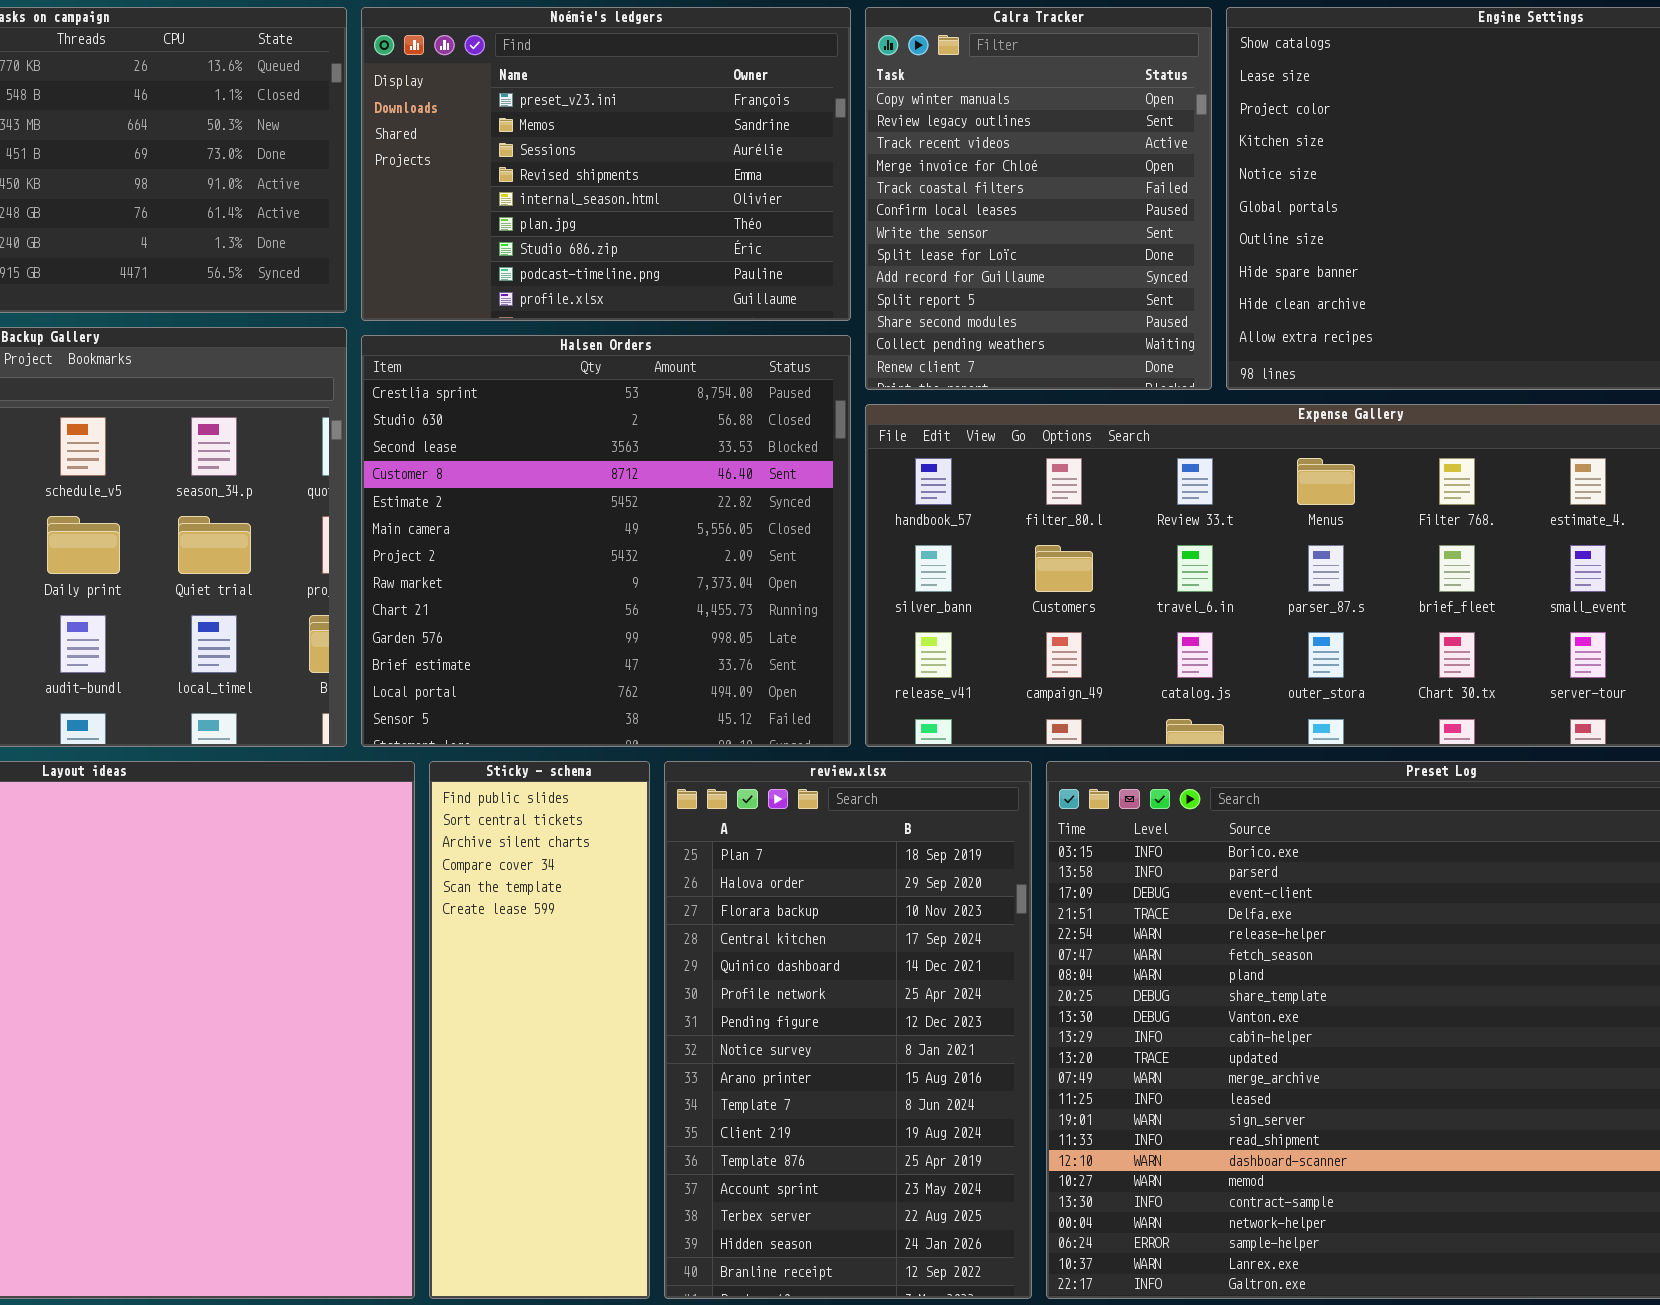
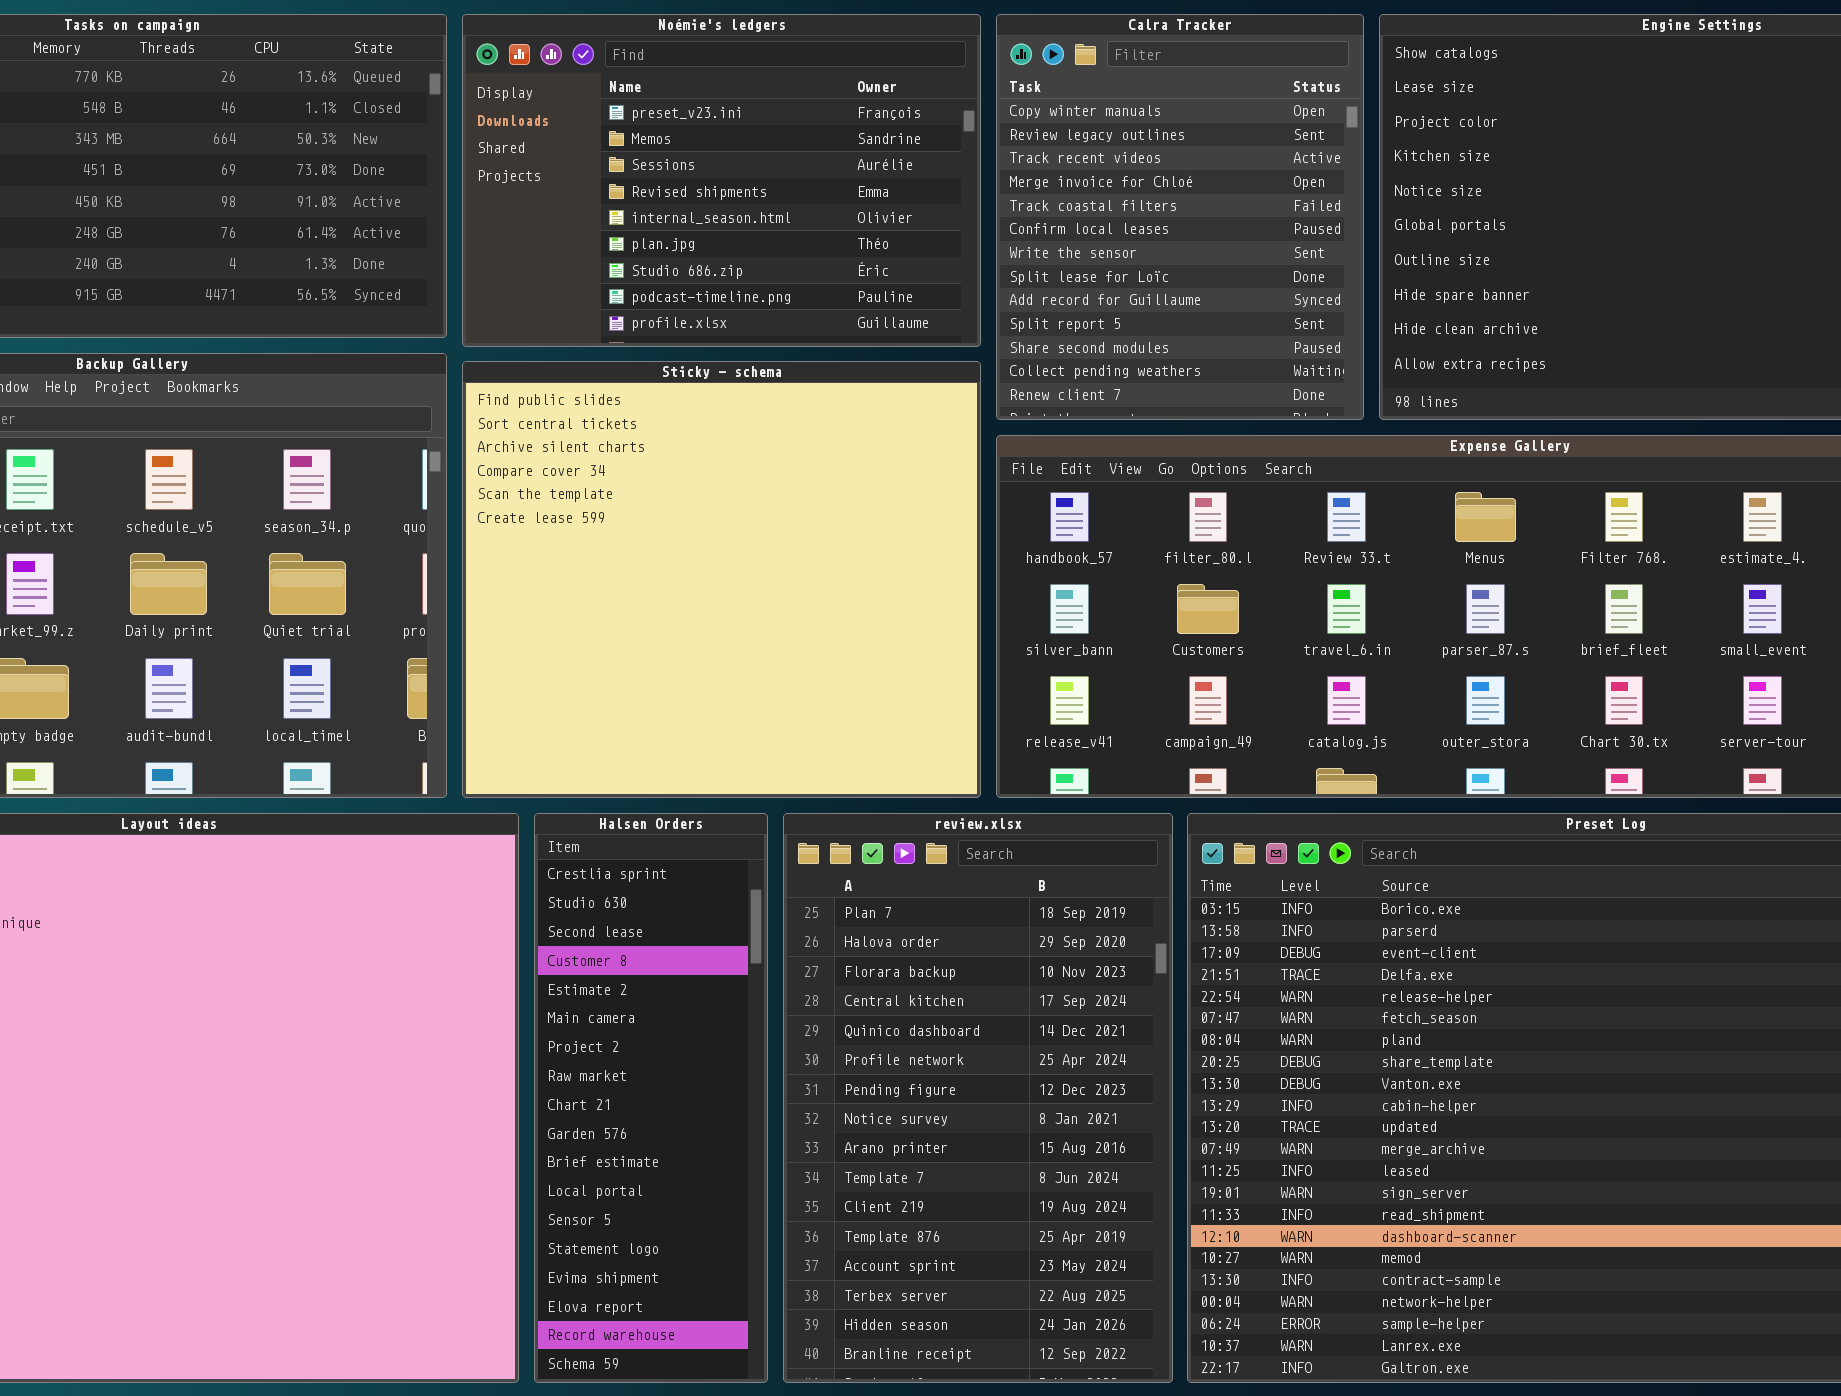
Halsen Orders: [361,335,851,747] -> [534,813,768,1383], moved, resized
Sticky - schema: [429,761,650,1299] -> [462,361,981,798], moved, resized

